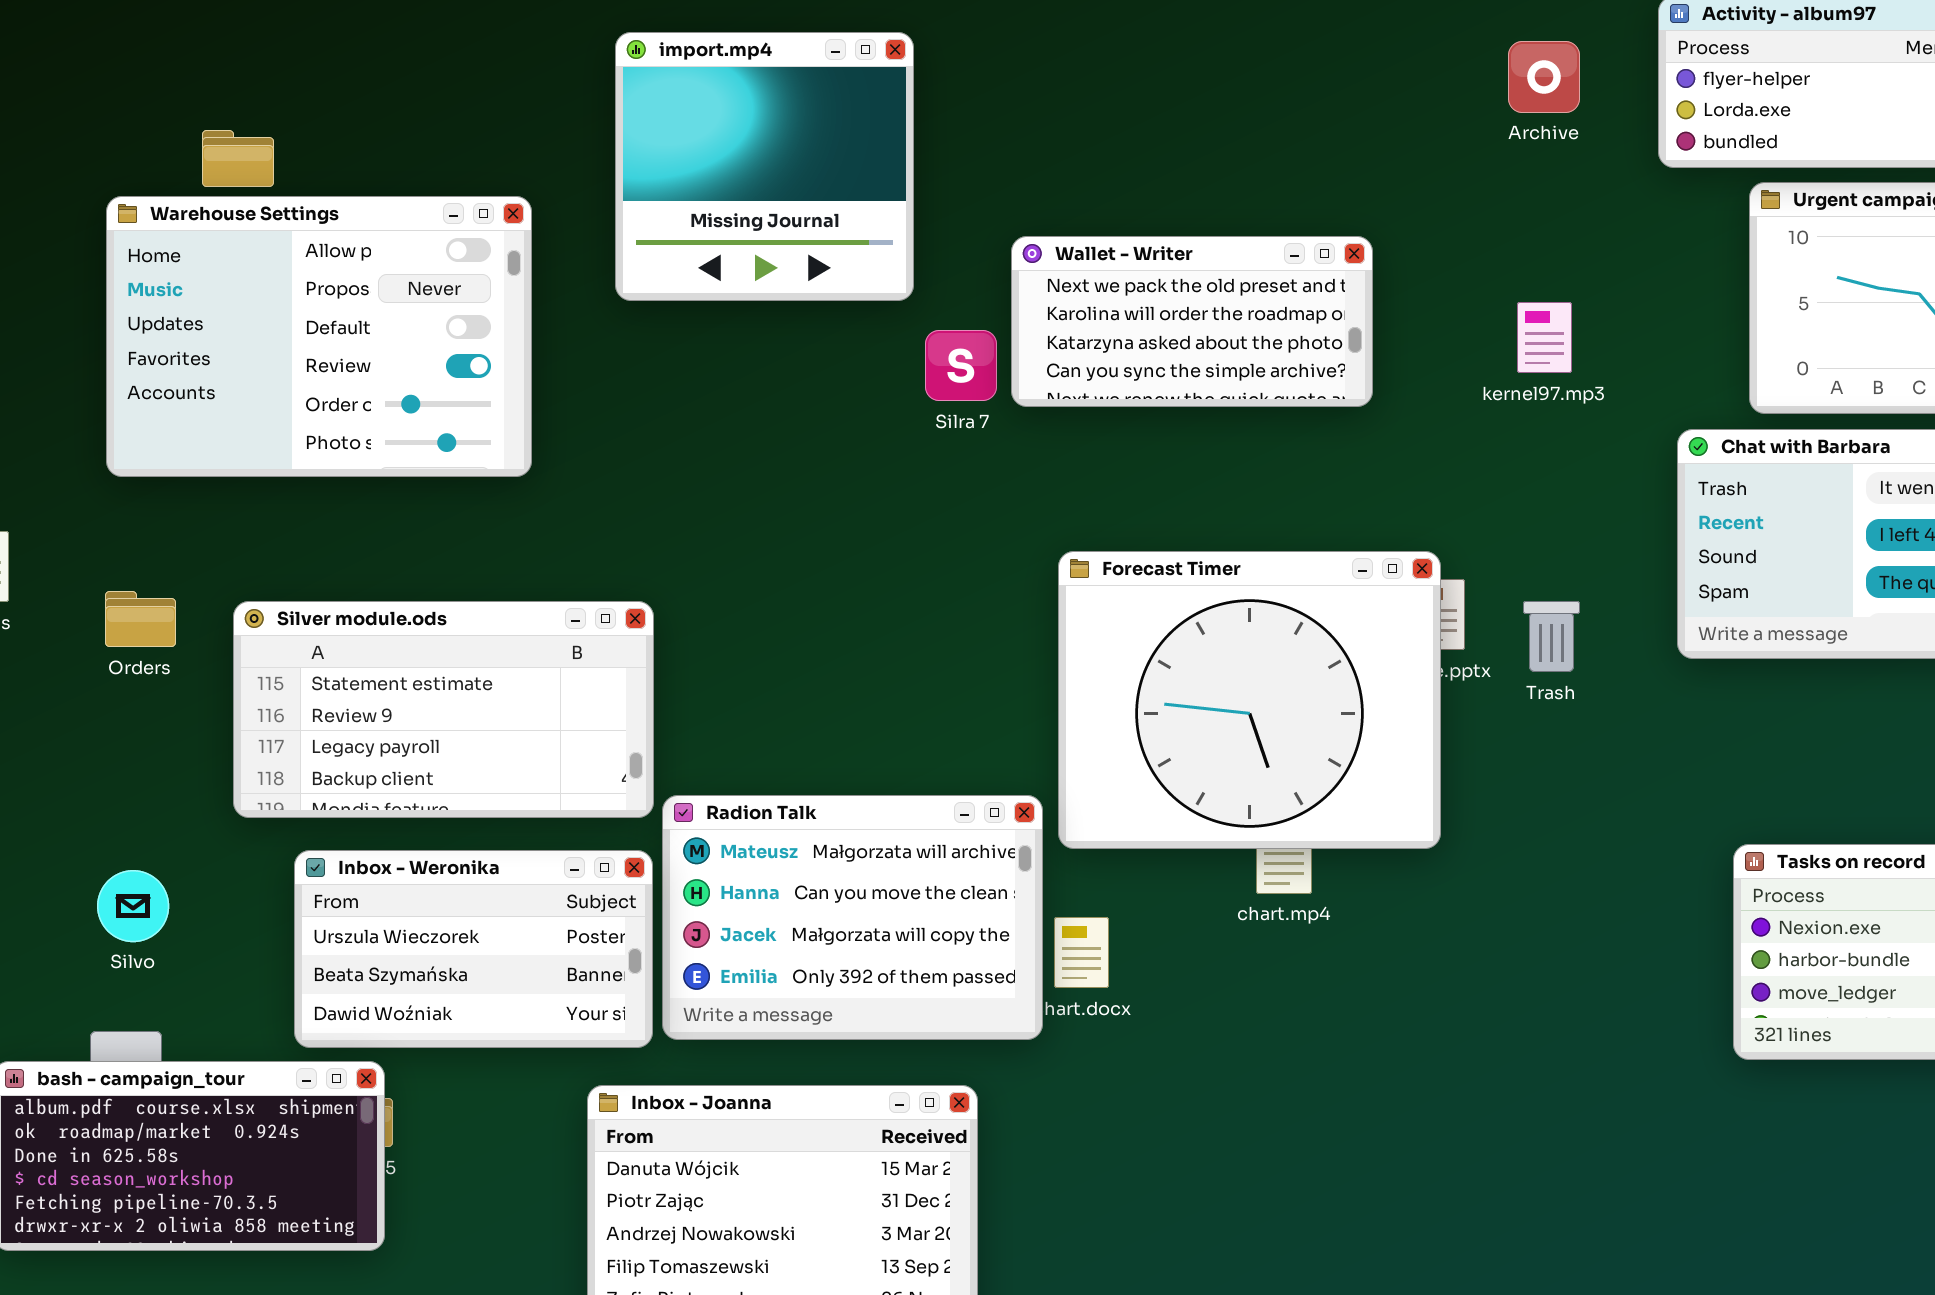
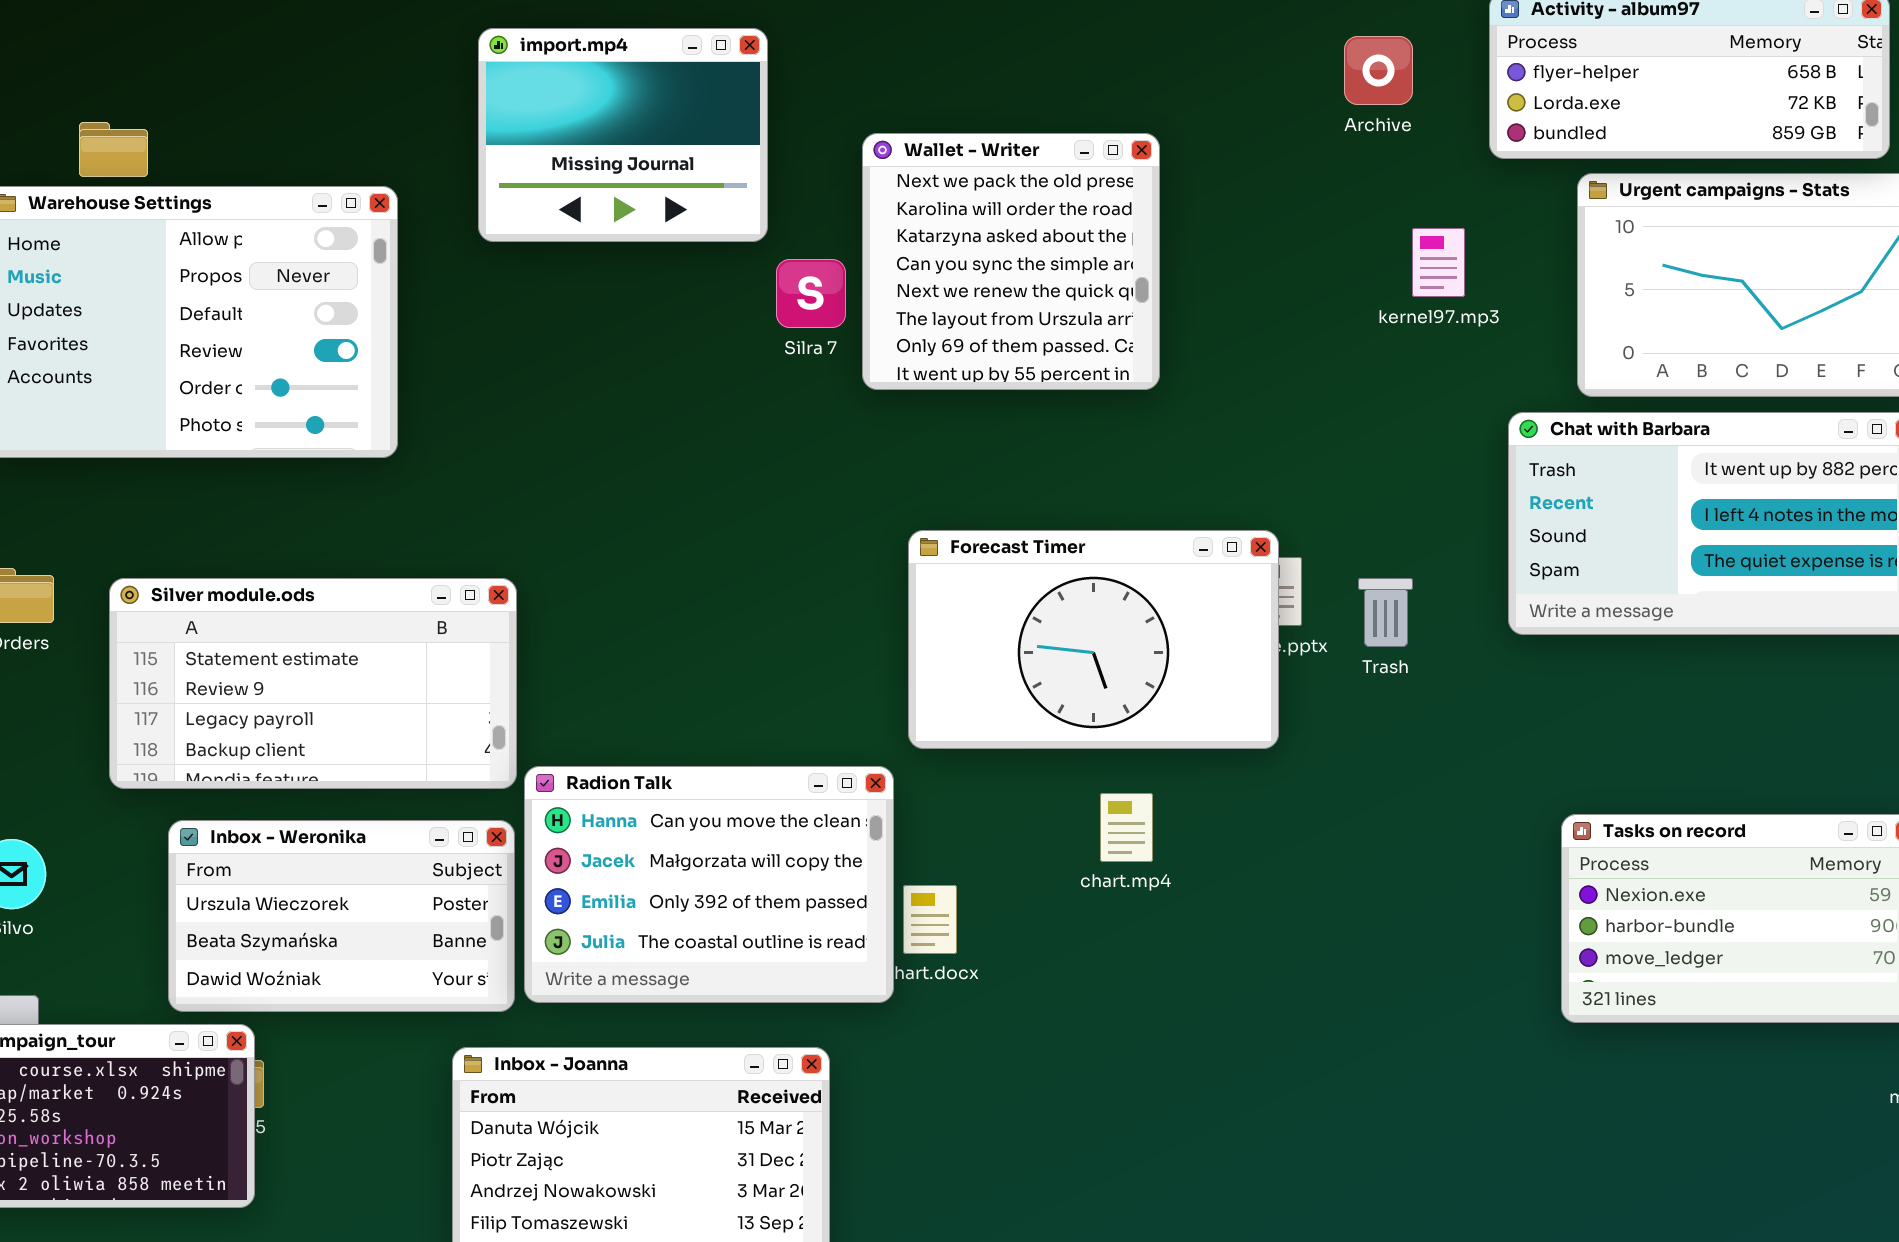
import.mp4: [615,32,914,301] -> [478,28,768,242], resized
Wallet - Writer: [1011,236,1373,407] -> [862,133,1160,390], resized
kernel97.mp3: [1517,302,1572,373] -> [1412,228,1465,297], moved
Silra 7: [925,330,997,401] -> [776,259,846,328], moved
Forecast Timer: [1058,551,1441,849] -> [908,530,1279,749], resized
Radion Talk: [662,795,1043,1040] -> [524,766,894,1003], scrolled down 1 row

